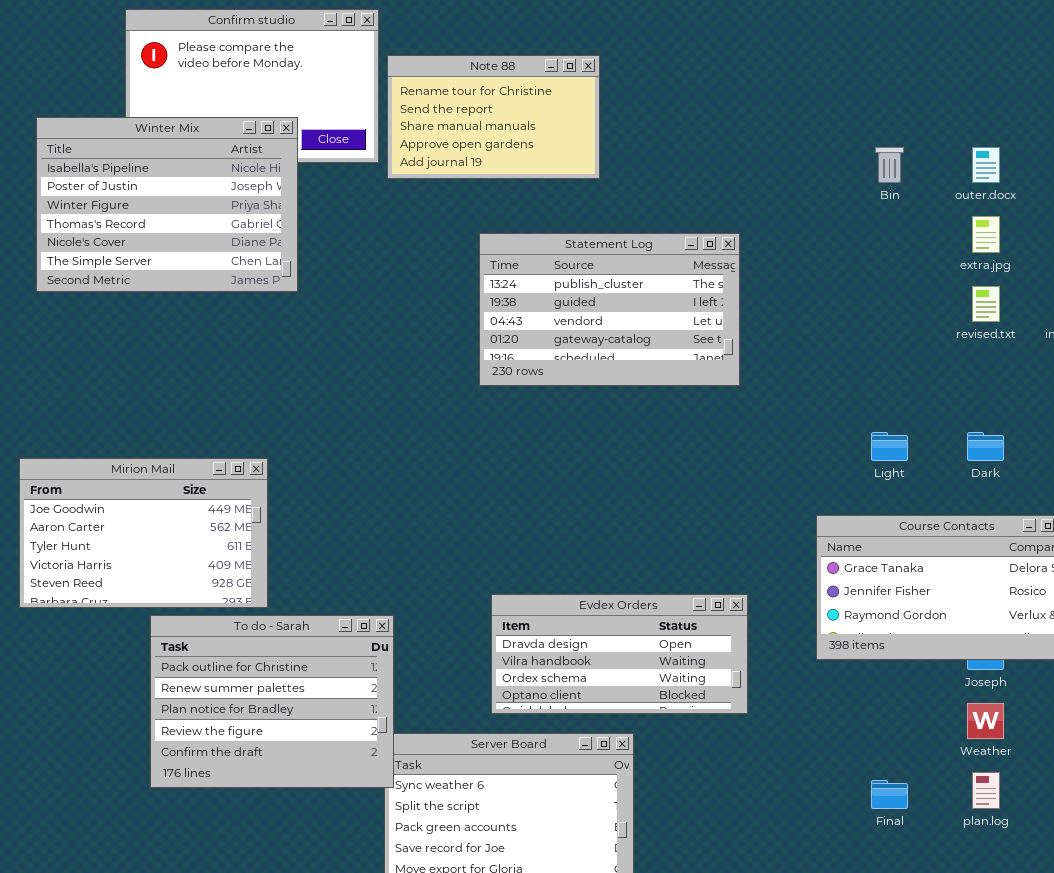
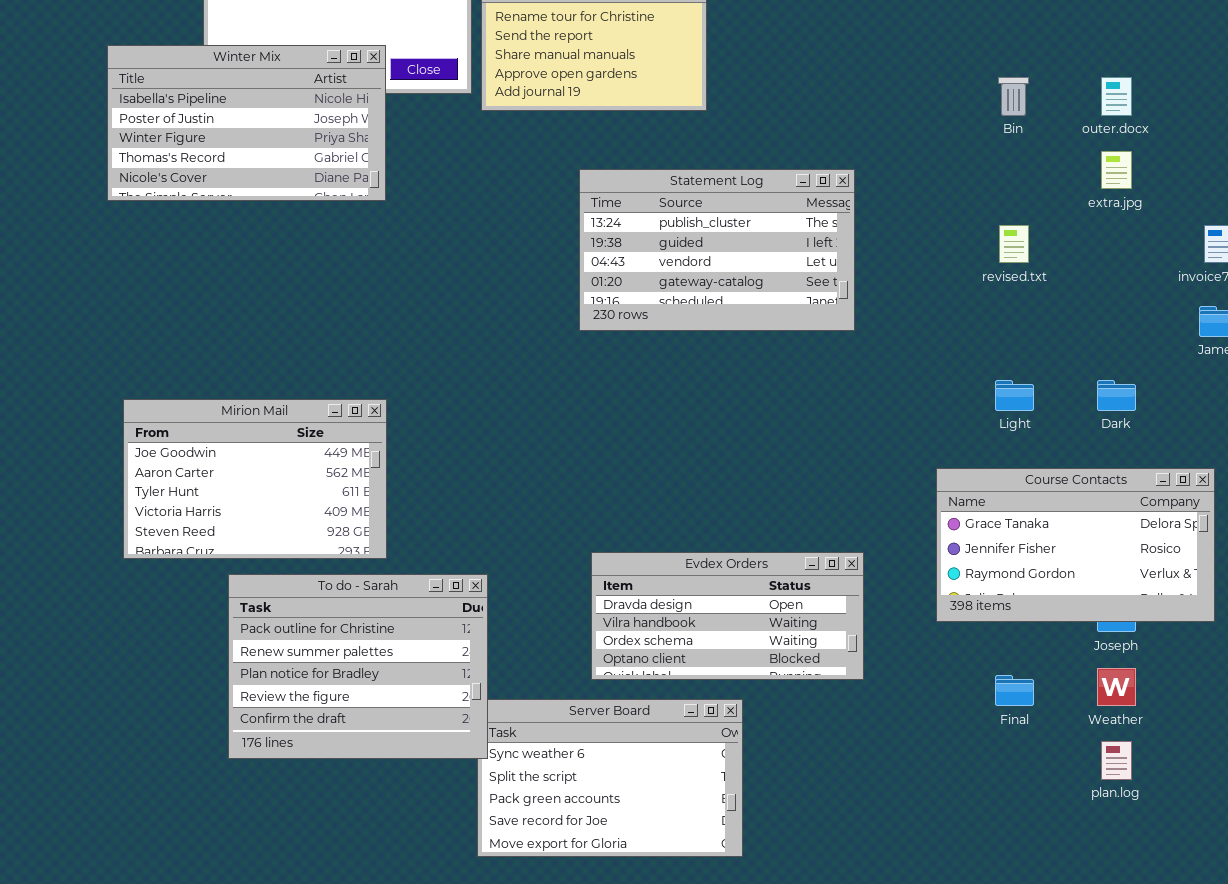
Winter Mix: [36,117,298,292] -> [107,45,386,201], resized
revised.txt: [972,286,1000,322] -> [999,225,1029,263], moved
Mirion Mail: [19,458,268,608] -> [123,399,387,559], moved
Final: [871,780,908,809] -> [995,675,1034,706], moved

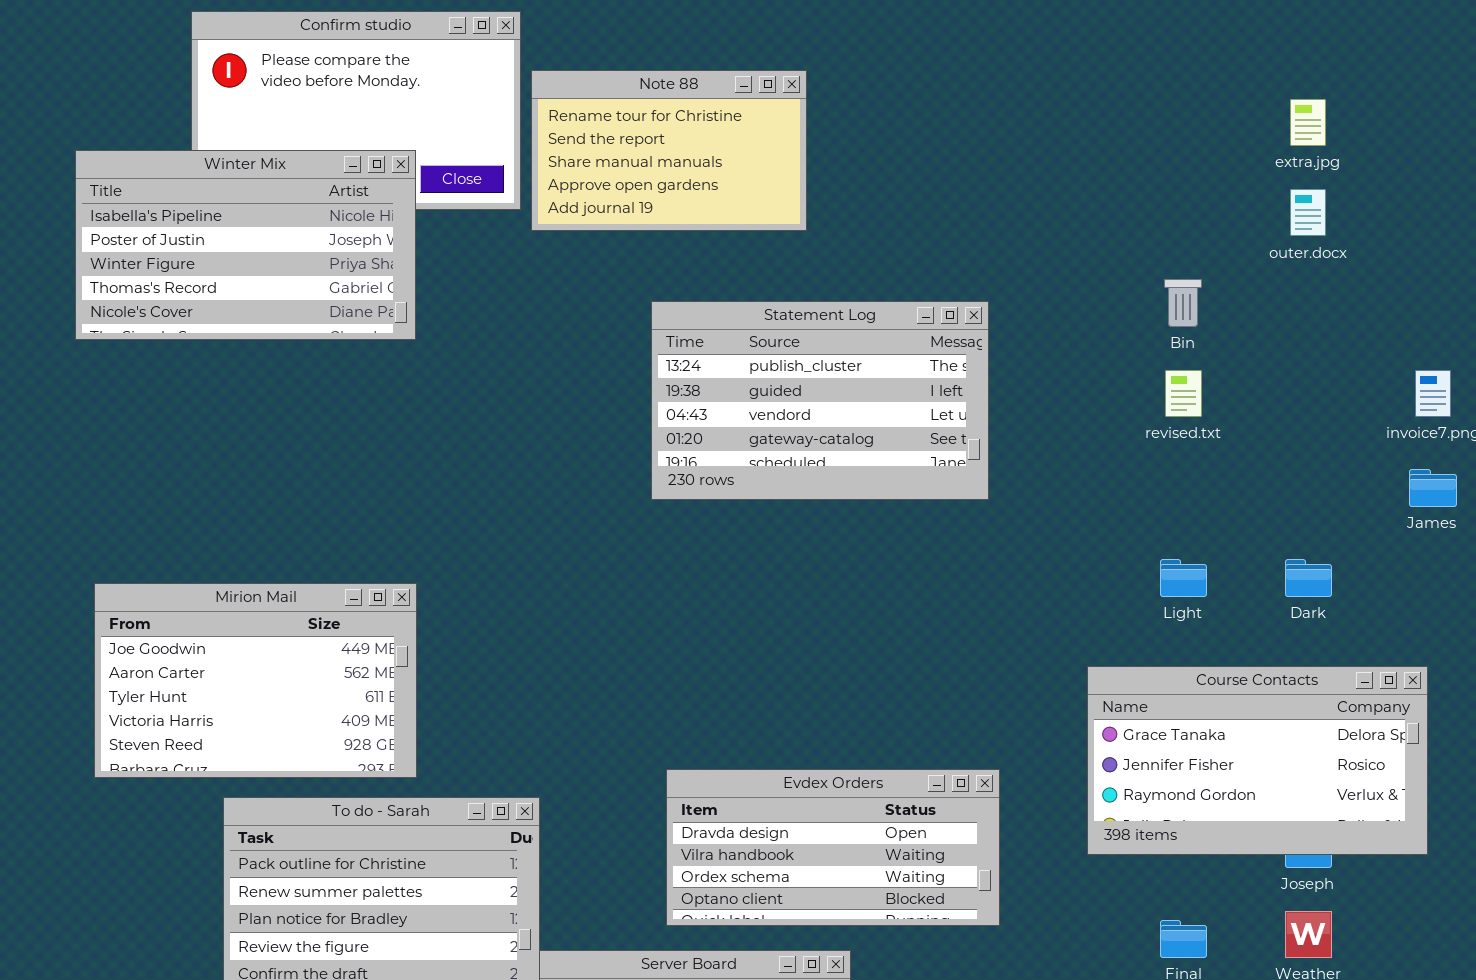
Bin: [998,77,1029,116] -> [1164,279,1202,327], moved
extra.jpg: [1101,151,1132,189] -> [1290,99,1326,146], moved

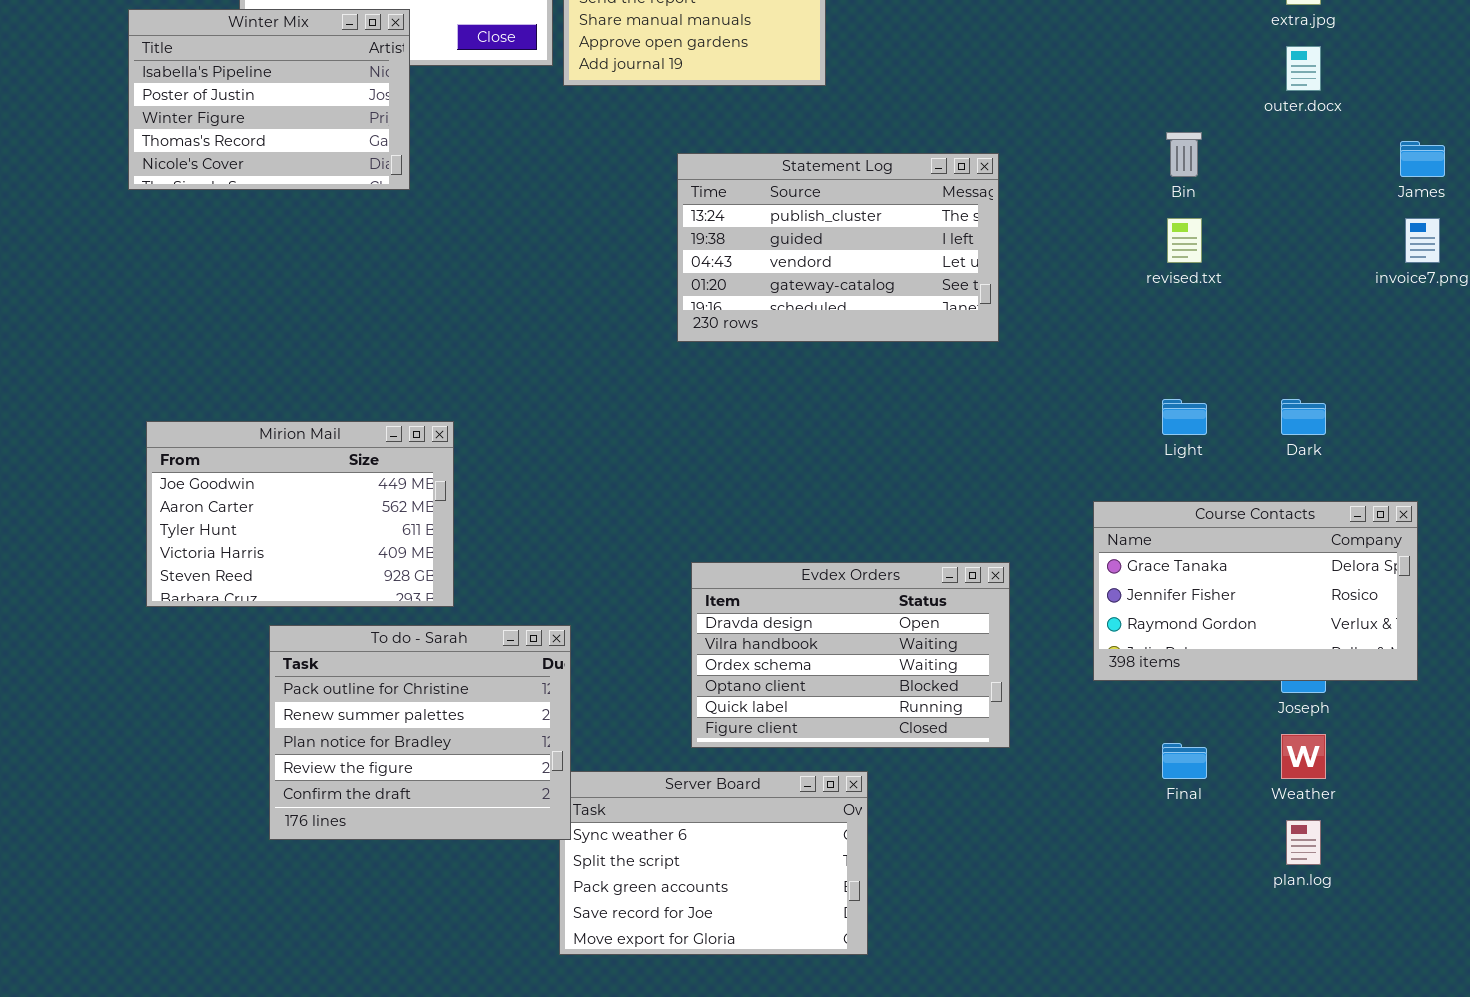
Winter Mix: [75,150,416,340] -> [128,9,410,190], resized
James: [1409,469,1457,507] -> [1400,141,1445,177], moved
Evdex Orders: [666,769,1000,926] -> [691,562,1010,748], resized

